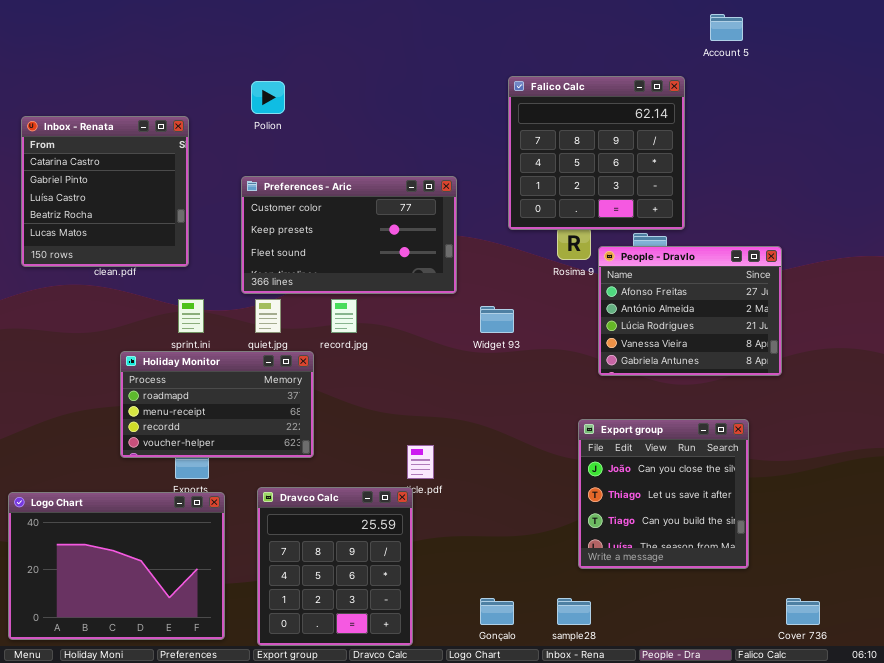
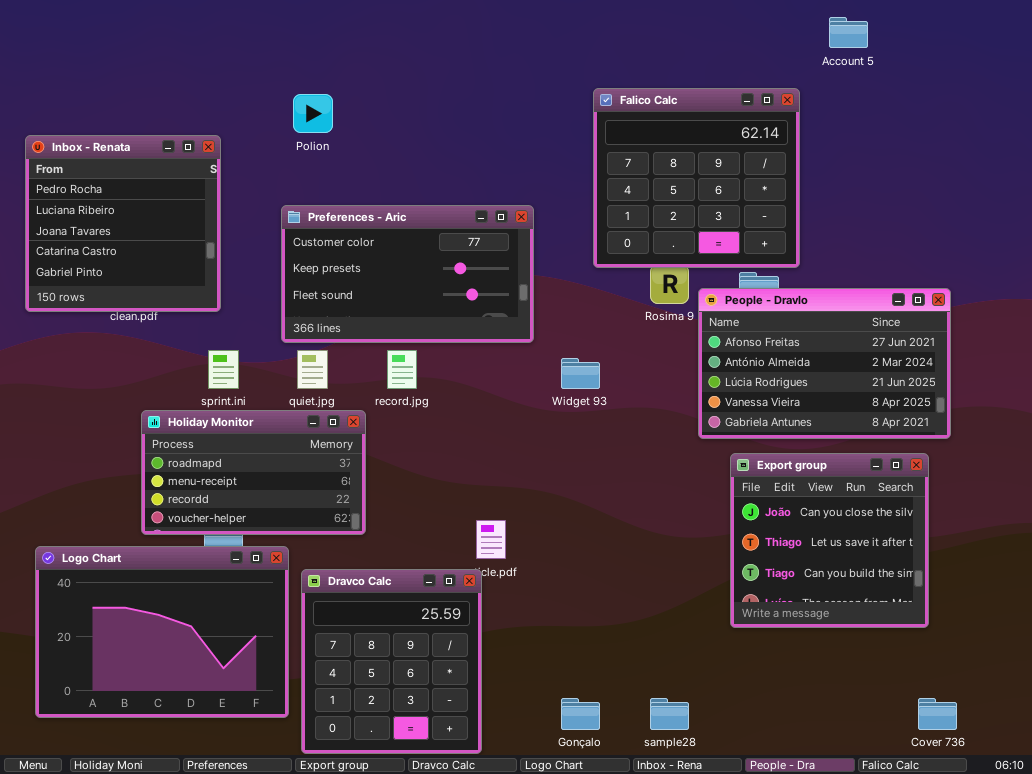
Inbox - Renata: [21,116,189,267] -> [25,135,221,312], scrolled up 3 rows
People - Dravlo: [598,246,782,376] -> [698,288,951,439], resized
Export group: [578,419,749,569] -> [730,453,929,628], moved
Logo Chart: [8,492,225,640] -> [35,546,289,718], moved

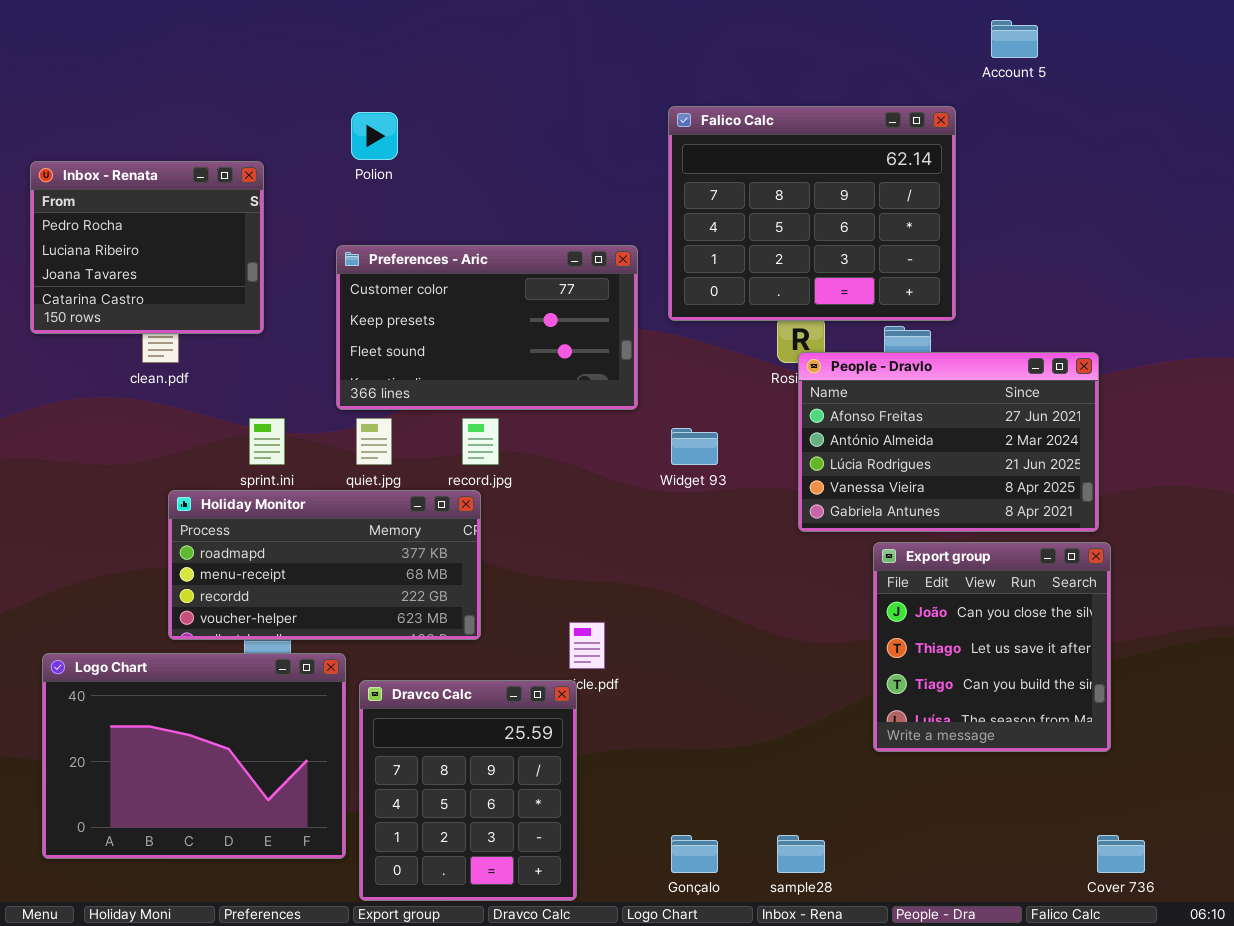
Falico Calc: [593,88,800,268] -> [668,106,956,321], resized
Inbox - Renata: [25,135,221,312] -> [30,161,264,334], resized
People - Dravlo: [698,288,951,439] -> [798,352,1099,532], moved
Holiday Monitor: [141,410,366,535] -> [168,490,481,640], resized

